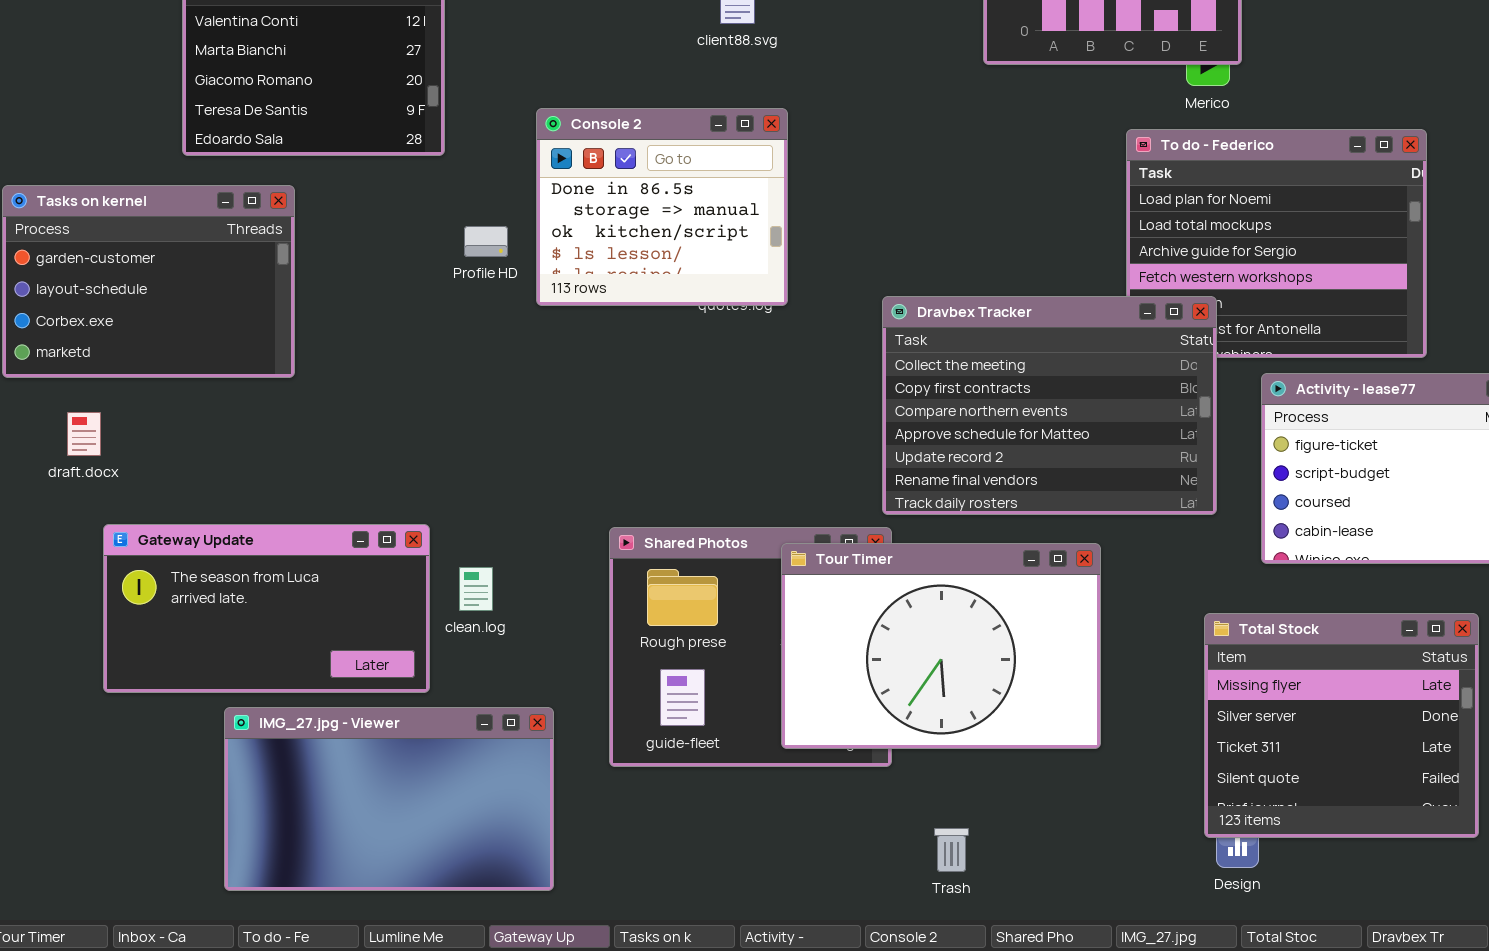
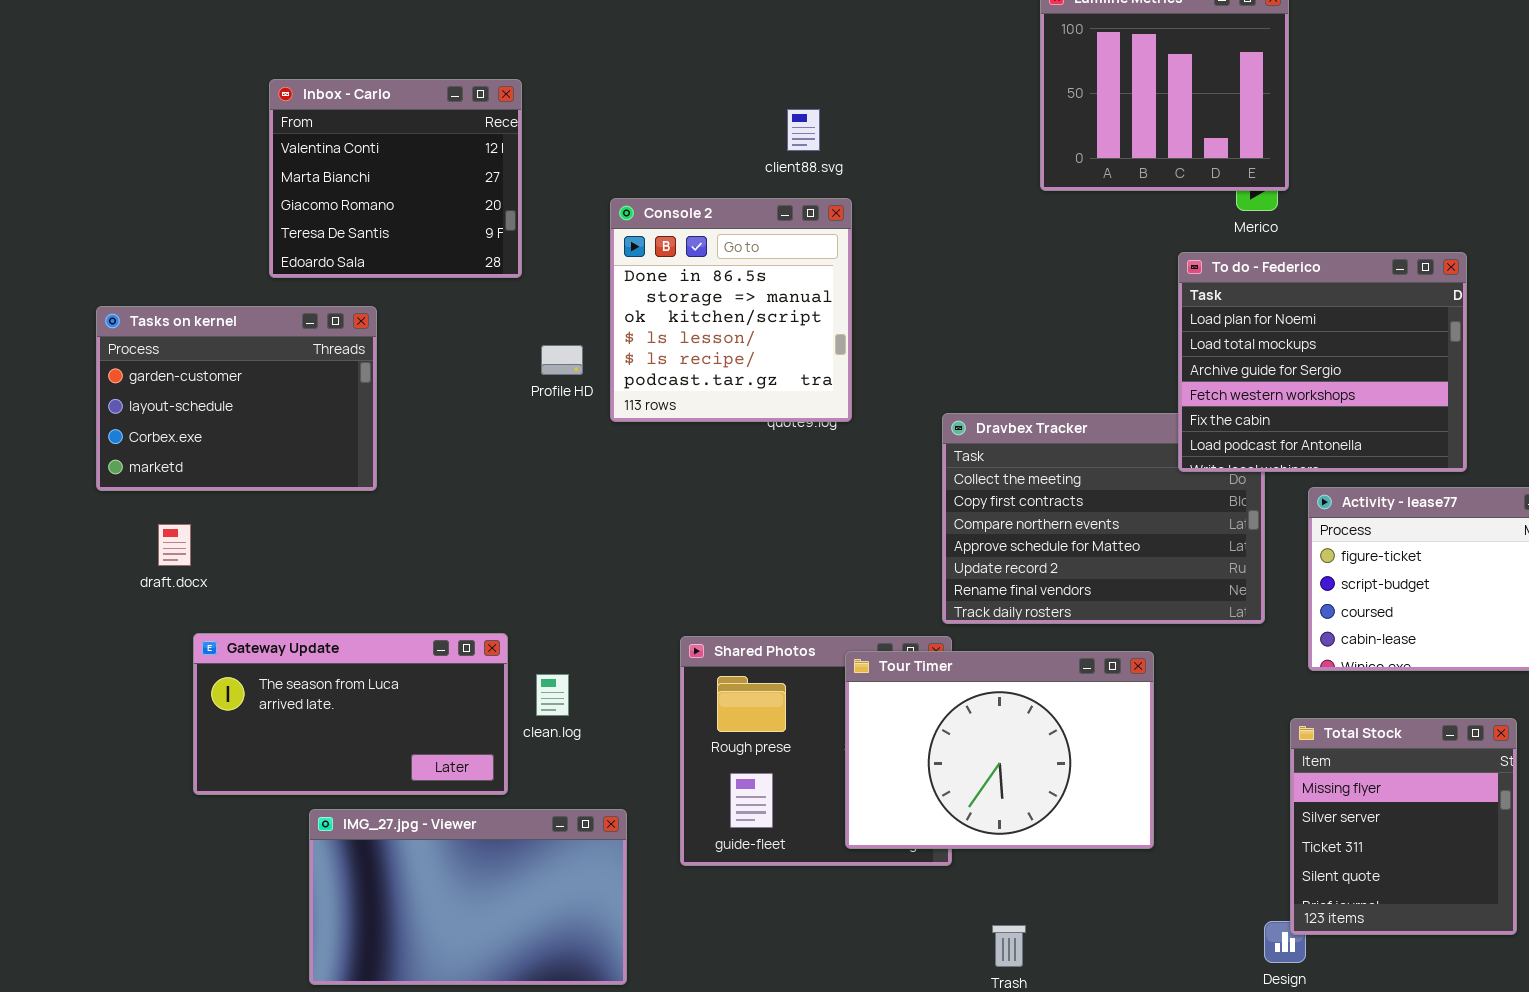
Console 2: [536,108,788,306] -> [610,198,852,422], resized
To do - Federico: [1126,129,1427,358] -> [1178,252,1467,472], raised
Total Stock: [1204,613,1479,838] -> [1290,718,1517,935], resized

